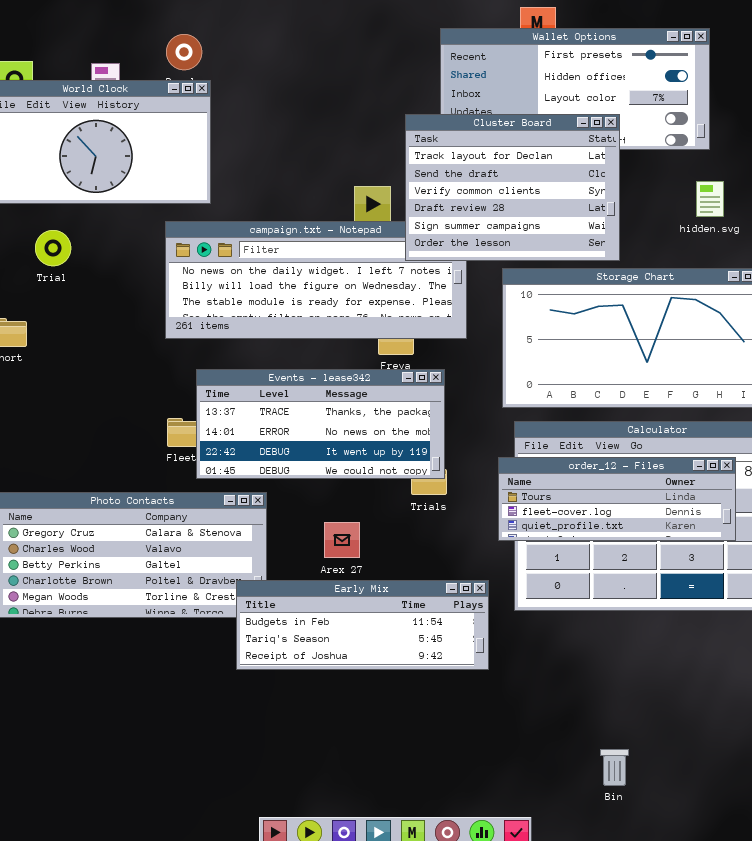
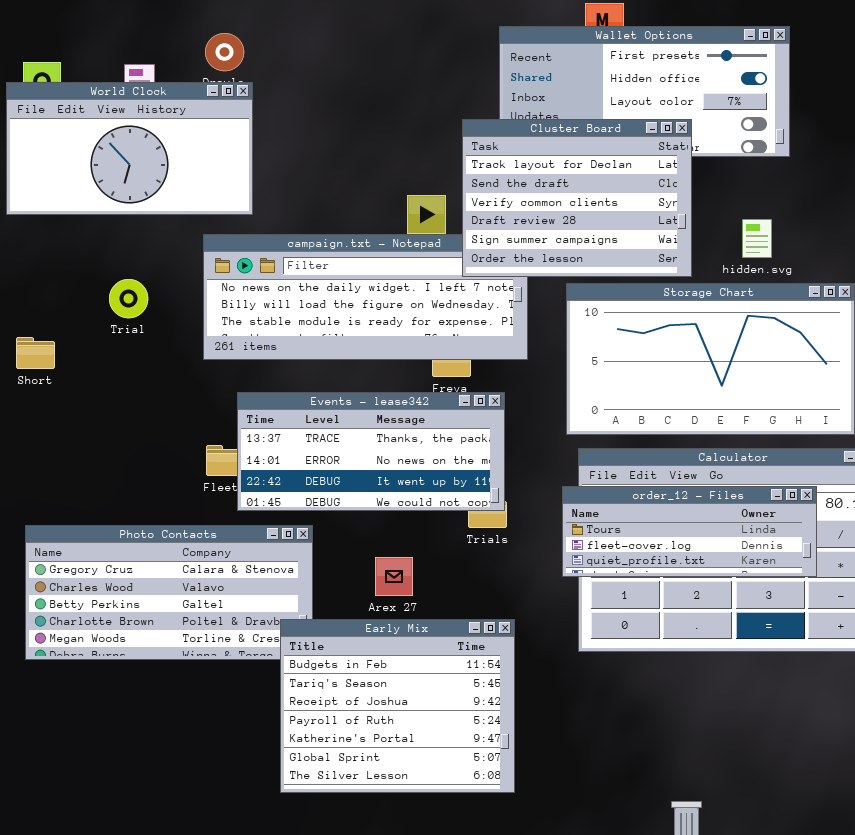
hidden.svg: [696,181,724,217] -> [742,219,772,258], moved
Trial: [35,230,71,266] -> [109,279,148,318], moved
Early Mix: [236,580,489,670] -> [280,619,515,793], resized

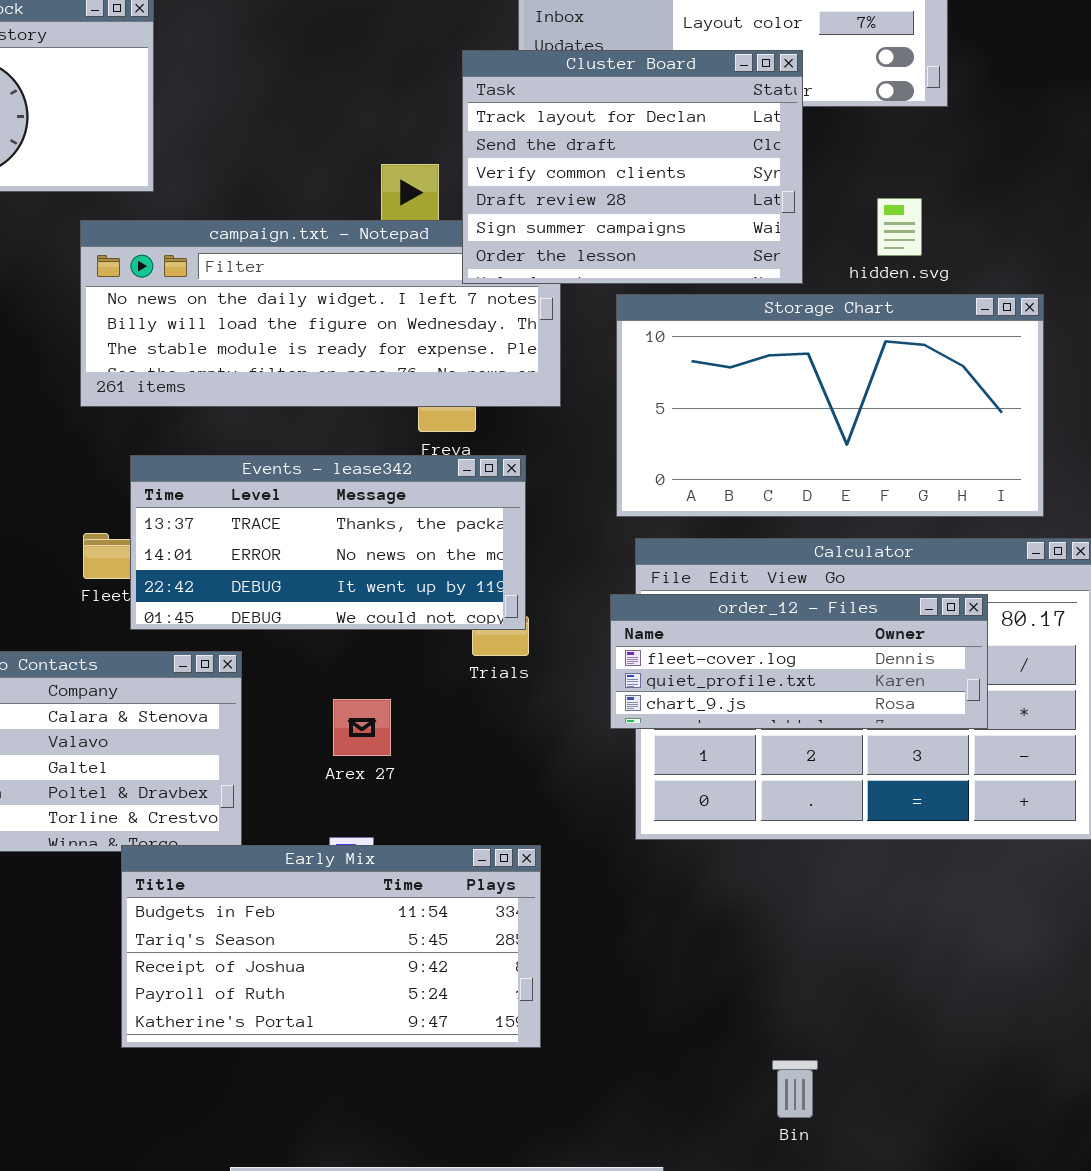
order_12 - Files: [562,486,817,577] -> [610,594,988,729], scrolled down 1 row
Early Mix: [280,619,515,793] -> [121,845,541,1048], resized

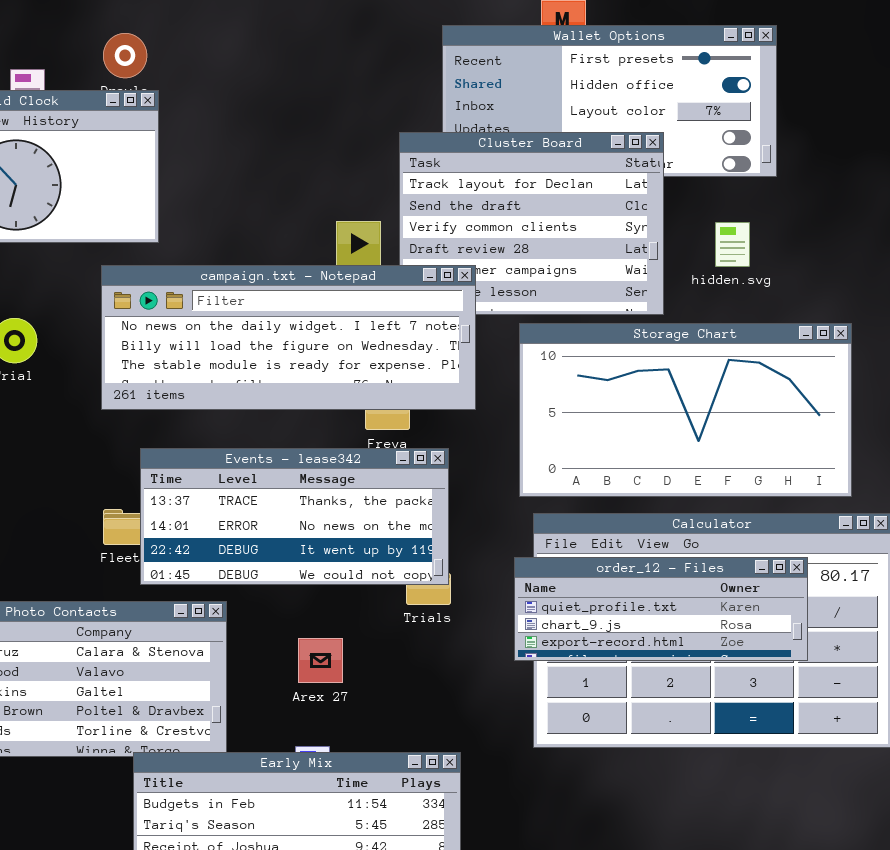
hidden.svg: [877,198,922,256] -> [715,222,750,267], moved
campaign.txt - Notepad: [80,220,561,407] -> [101,265,476,410], raised
order_12 - Files: [610,594,988,729] -> [514,557,808,661], scrolled down 1 row

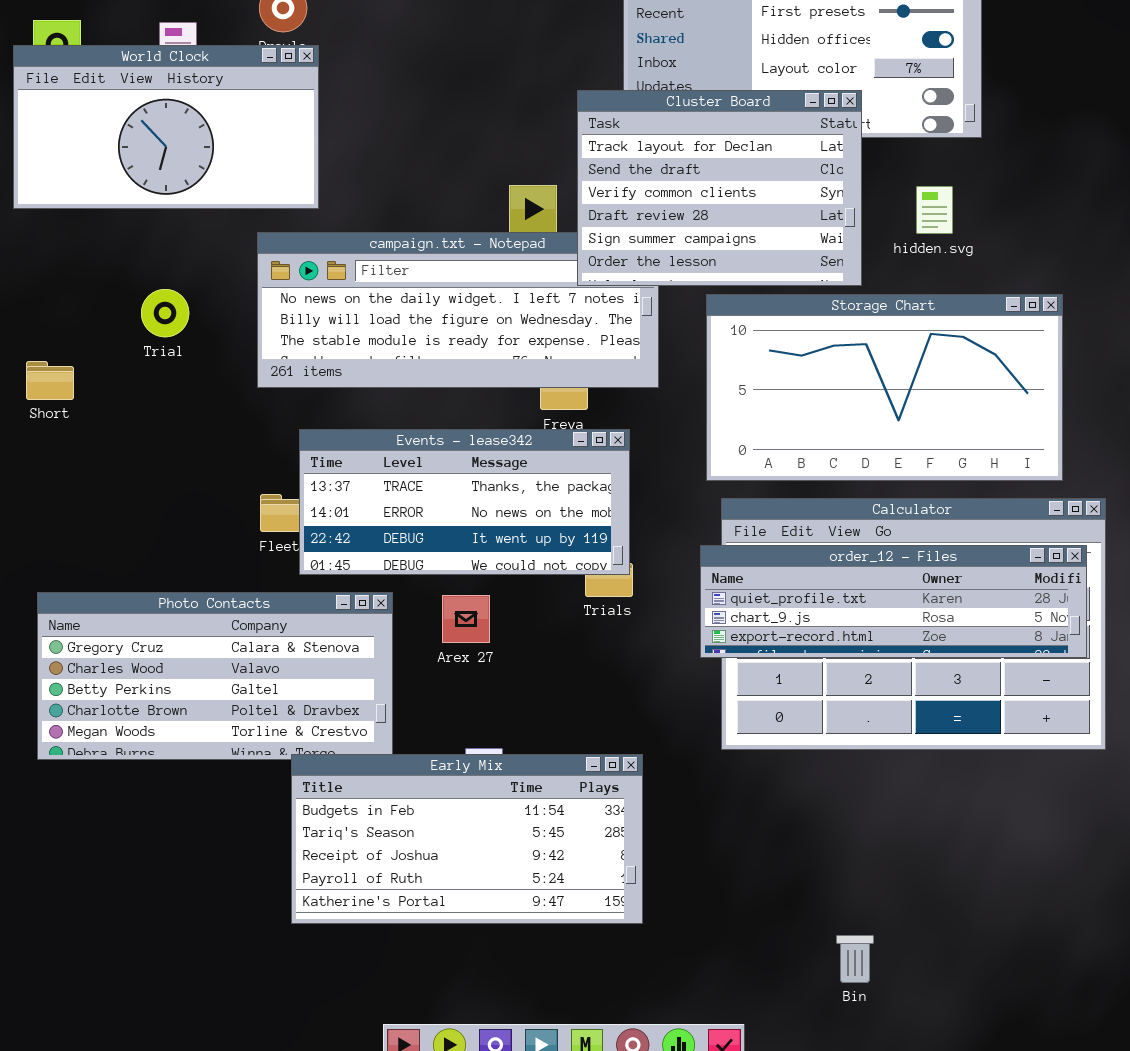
Cluster Board: [399,132,664,315] -> [577,90,862,286], raised
order_12 - Files: [514,557,808,661] -> [700,545,1087,658], resized
Arex 27: [298,638,343,683] -> [442,595,490,643], moved

